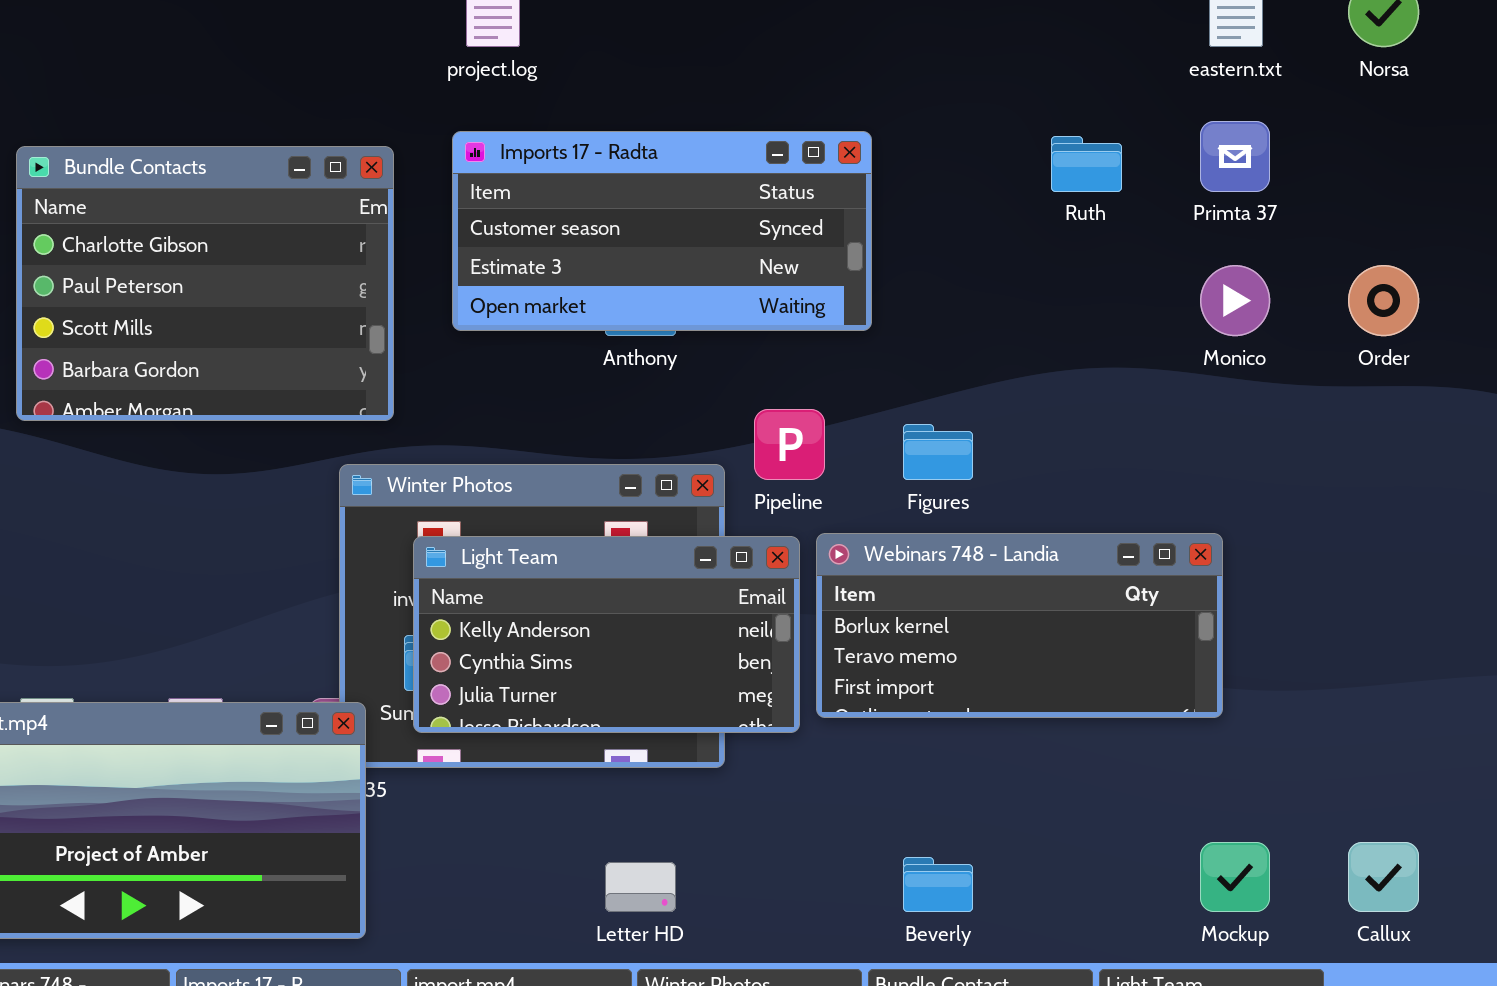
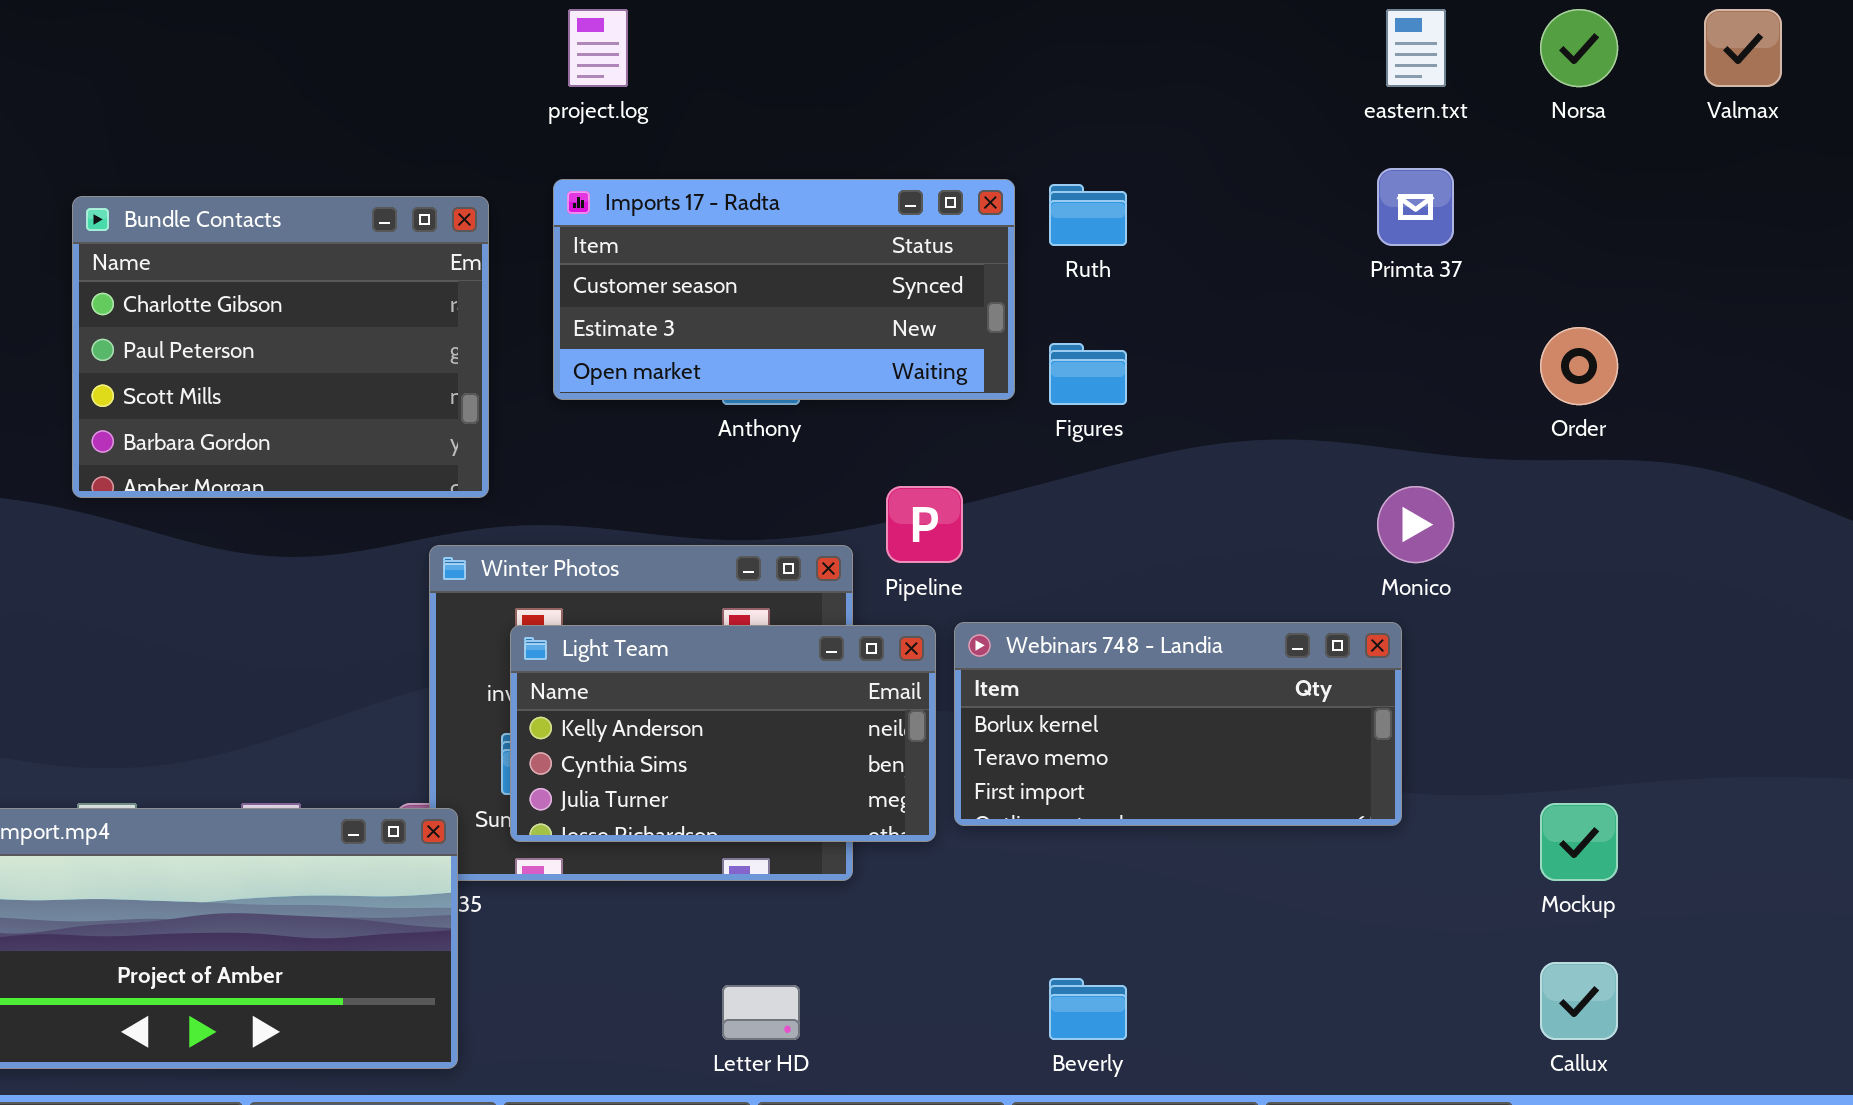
Ruth: [1051,136,1122,192] -> [1049,184,1127,246], moved
Monico: [1200,265,1270,336] -> [1377,486,1454,563], moved
Figures: [903,424,973,480] -> [1049,343,1127,405], moved
Mockup: [1200,842,1270,912] -> [1540,803,1618,881], moved

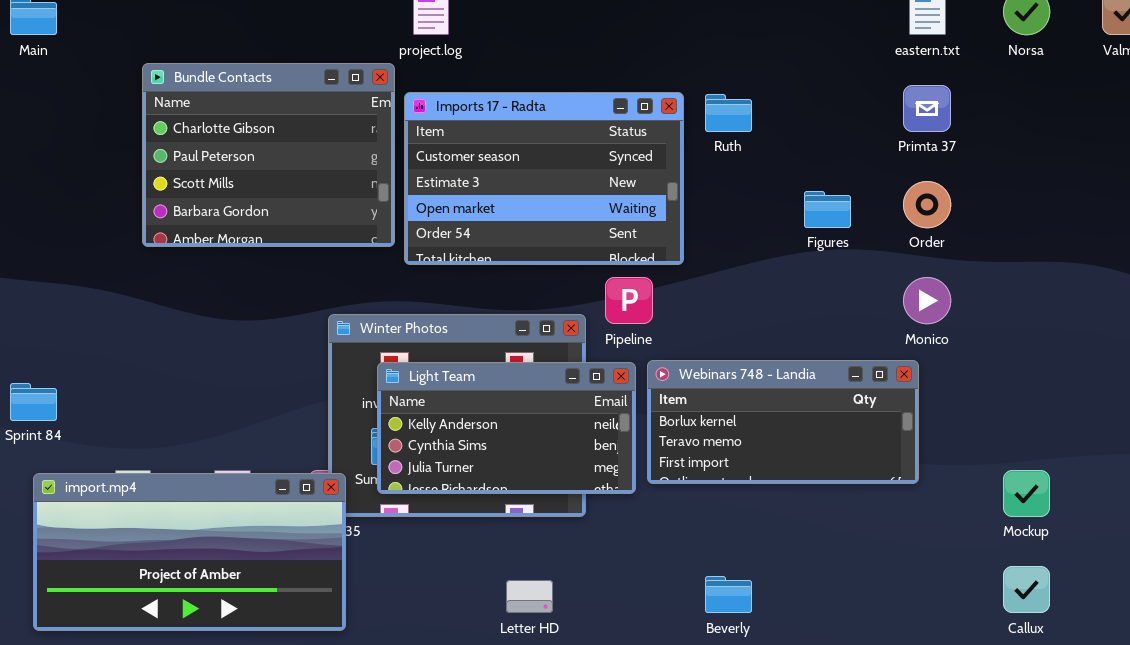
Imports 17 - Radta: [553,179,1015,400] -> [404,92,684,265], resized
Bundle Contacts: [72,196,489,498] -> [142,63,395,247], moved
Order: [1540,327,1618,405] -> [903,181,951,228], moved
Figures: [1049,343,1127,405] -> [804,191,851,228], moved

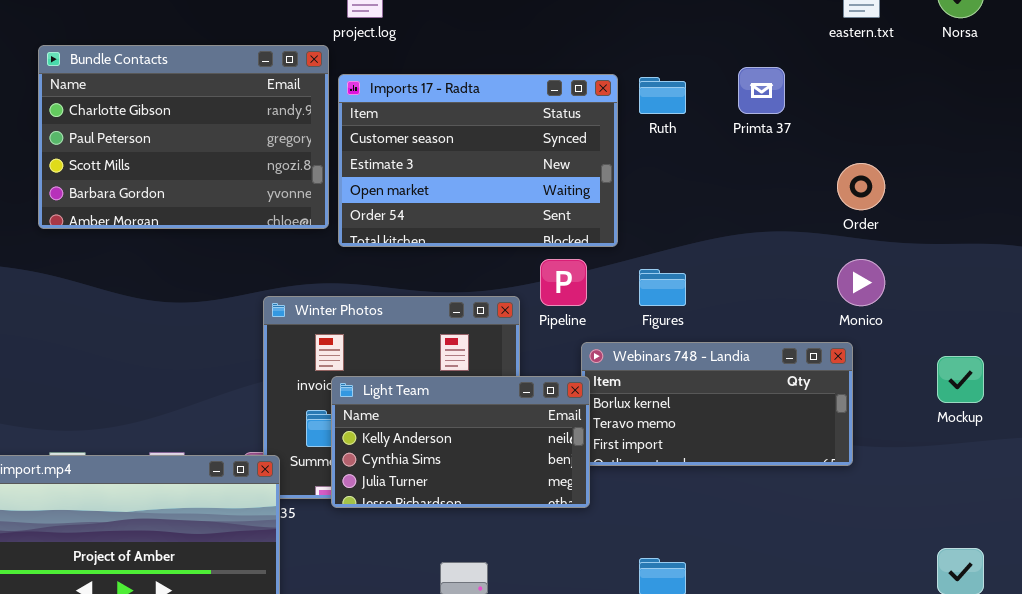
Bundle Contacts: [142,63,395,247] -> [38,45,329,229], resized
Primta 37: [903,85,951,132] -> [738,67,785,114], moved
Figures: [804,191,851,228] -> [639,269,686,306], moved
Light Team: [377,362,636,494] -> [331,376,590,508], moved
Mockup: [1003,470,1050,517] -> [937,356,984,403], moved

